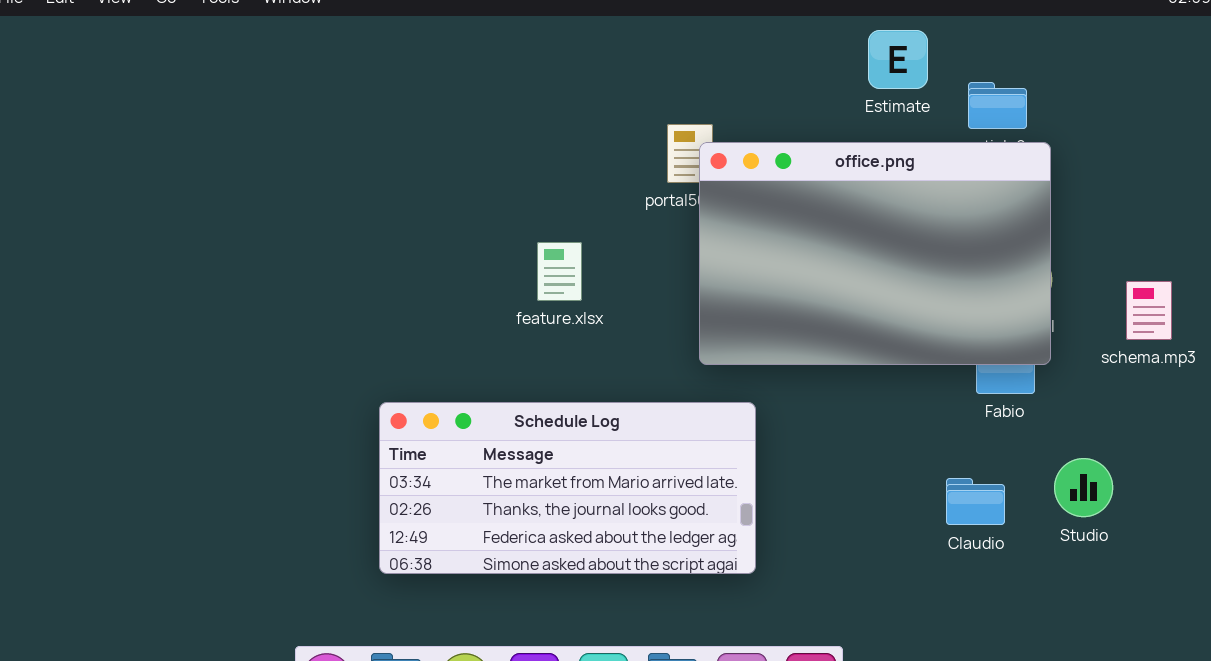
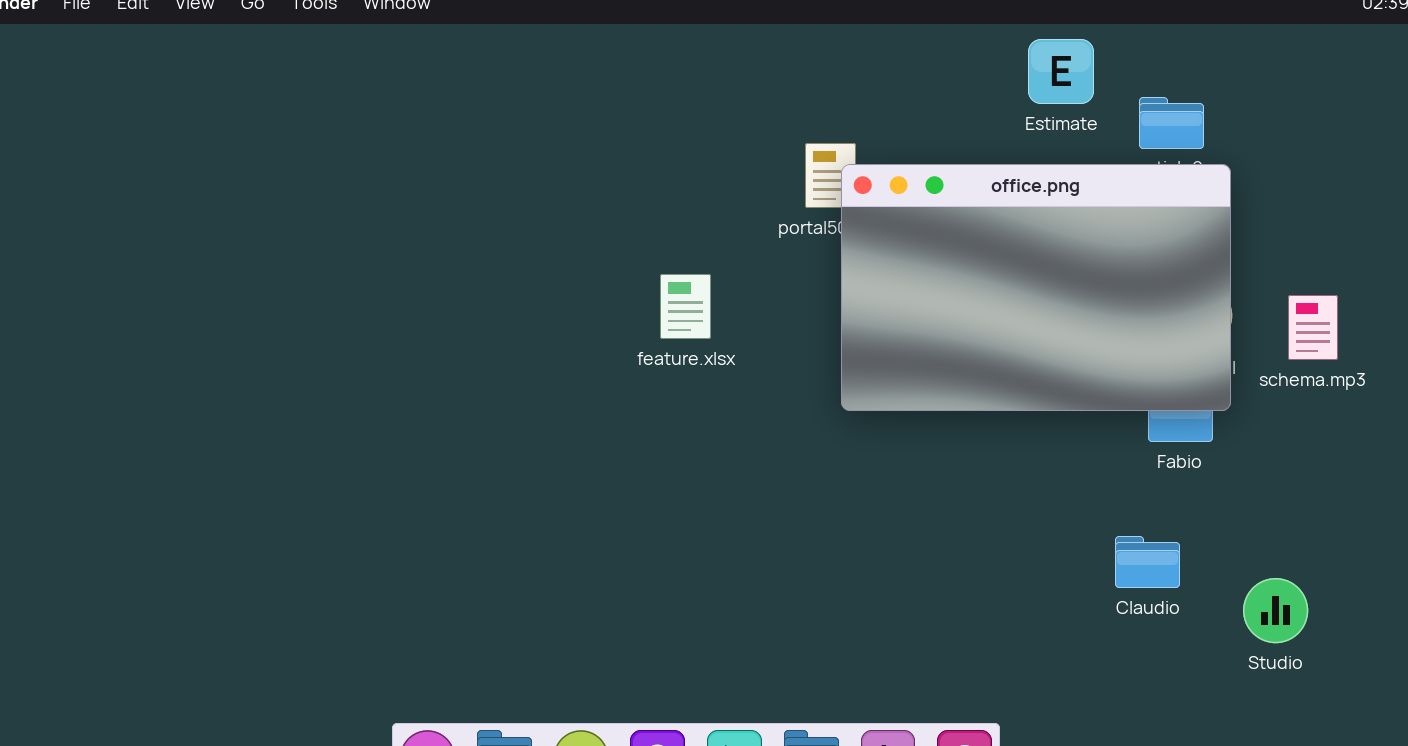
schema.mp3: [1126,281,1172,340] -> [1288,295,1338,360], moved
Schedule Log: [379,402,756,574] -> none, closed
Studio: [1054,458,1113,517] -> [1243,578,1308,643], moved

